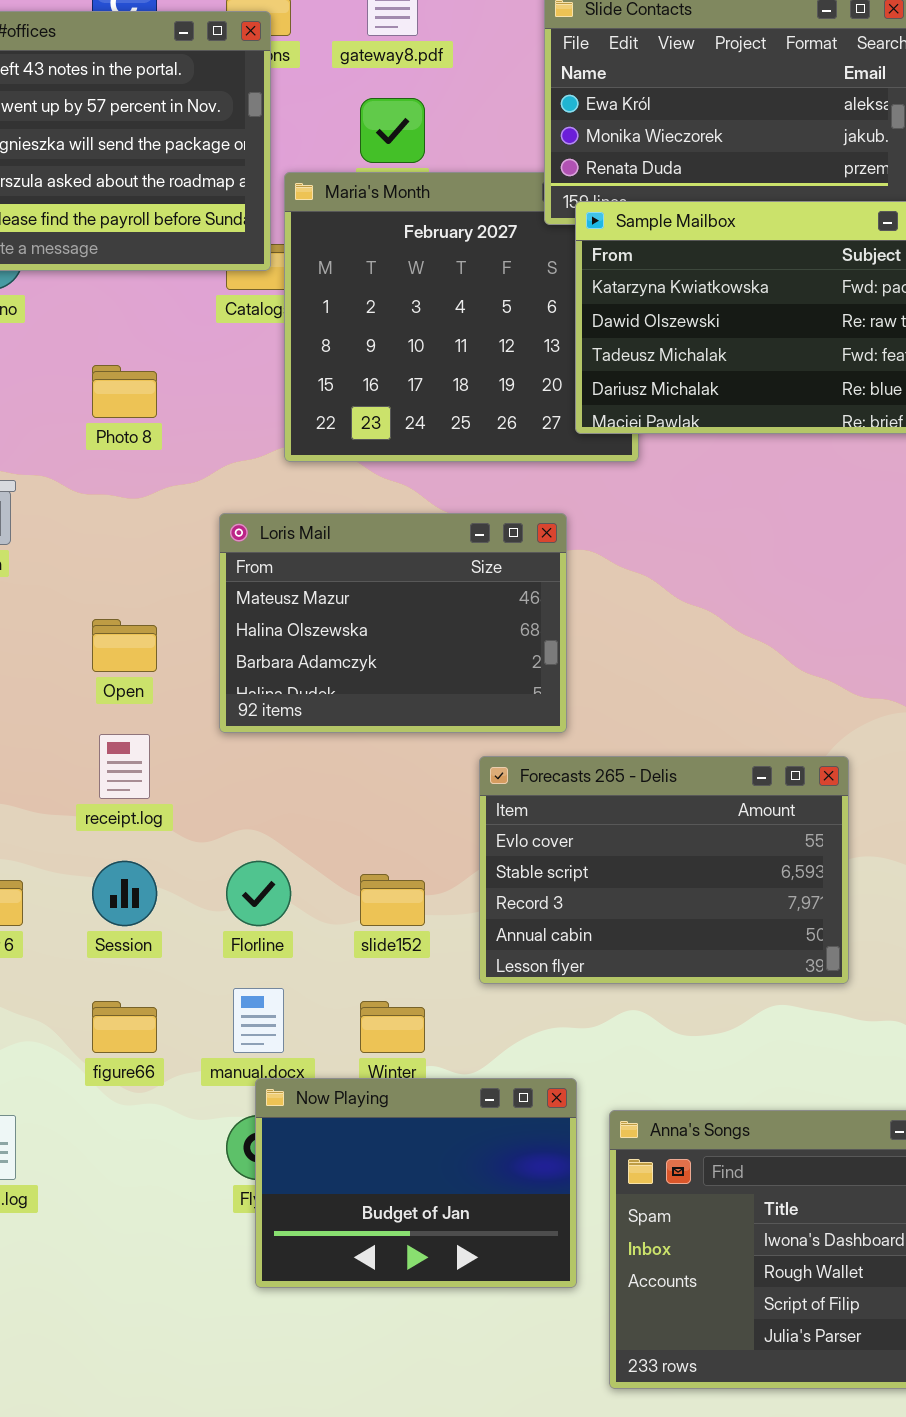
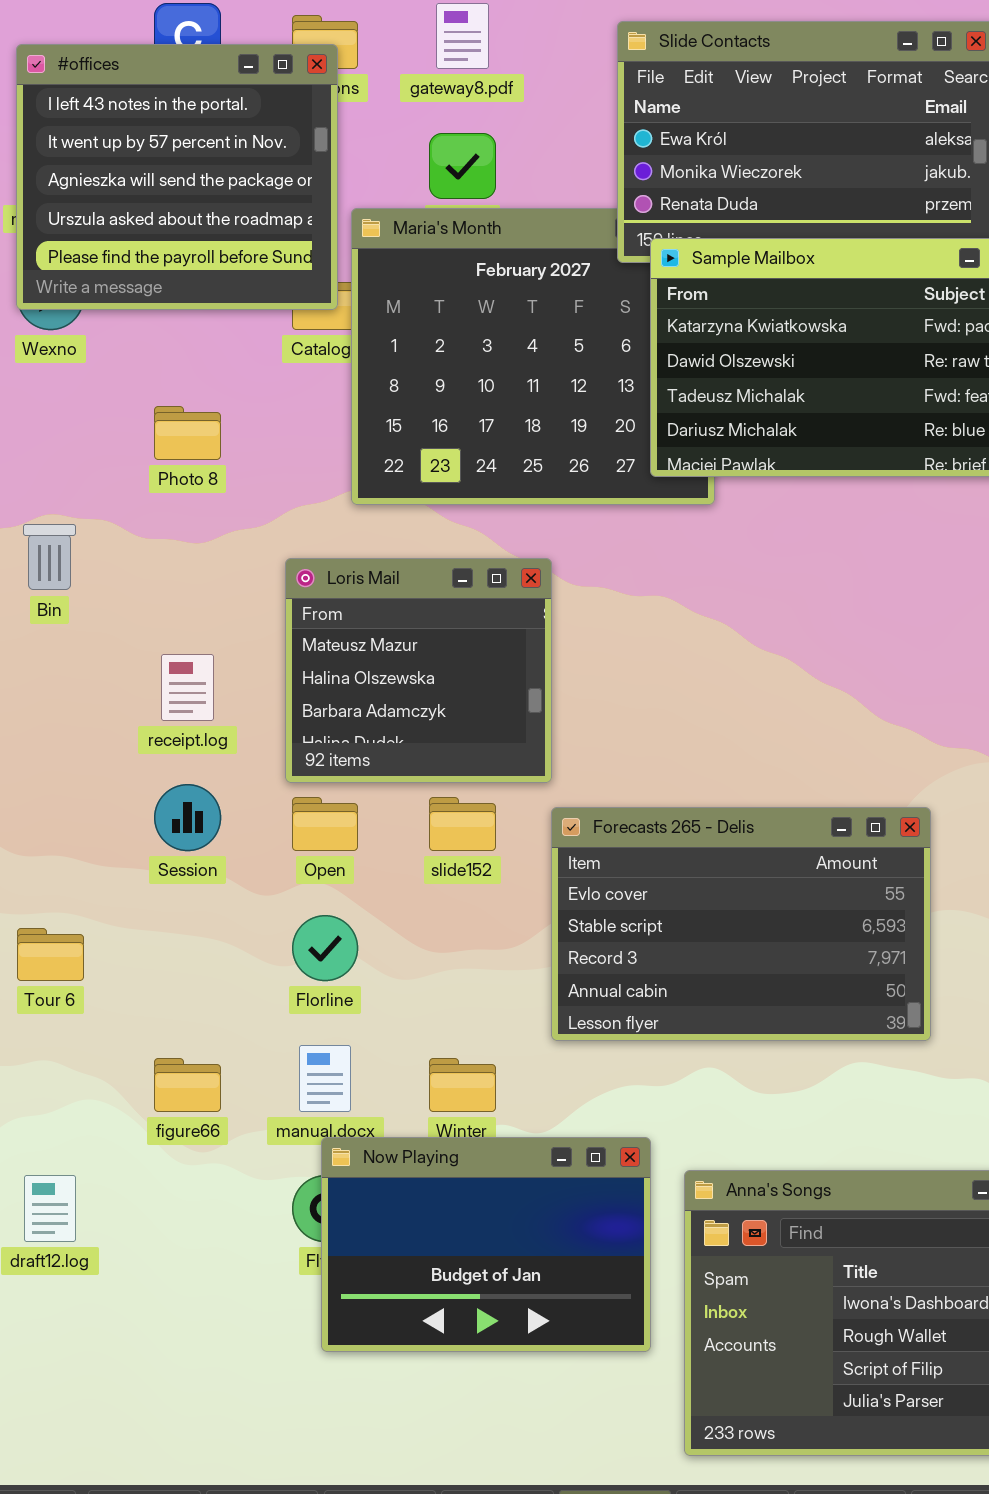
Loris Mail: [219,513,567,733] -> [285,558,552,783], resized
Open: [92,619,157,672] -> [292,797,358,851], moved
receipt.log: [99,734,150,799] -> [161,654,214,721], moved
Session: [92,861,157,926] -> [154,784,221,851], moved
slide152: [360,874,425,926] -> [429,797,496,851], moved

